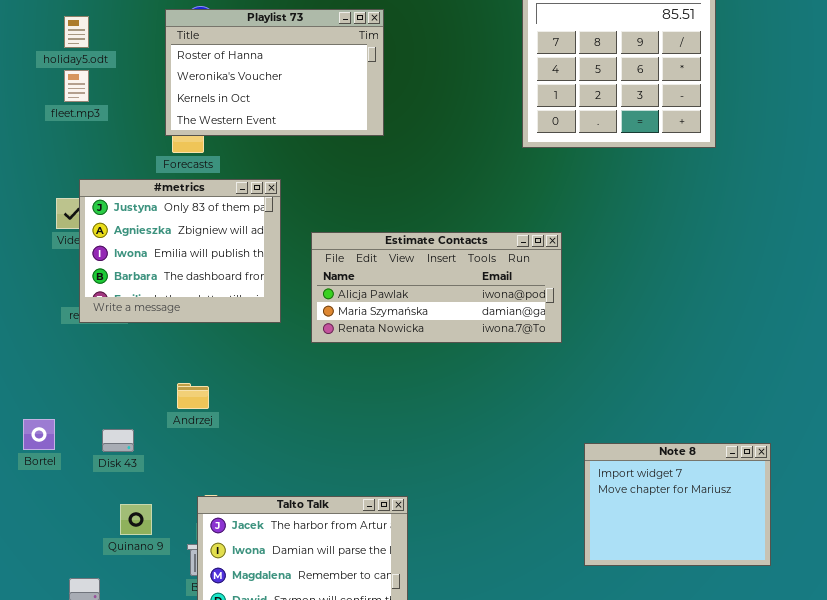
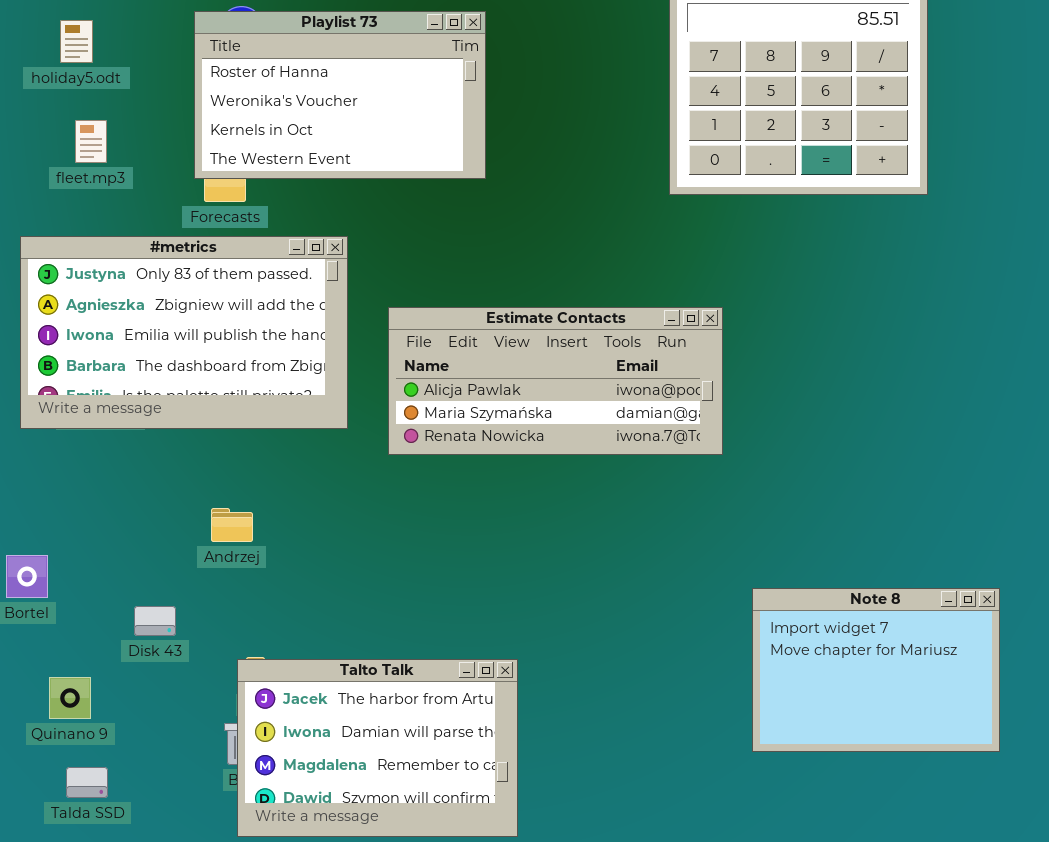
fleet.mp3: [64,70,89,102] -> [75,120,107,163], moved
#metrics: [79,179,281,323] -> [20,236,348,429], resized
Disk 43: [102,429,134,452] -> [134,606,176,636], moved
Quinano 9: [120,504,152,535] -> [49,677,91,719], moved

